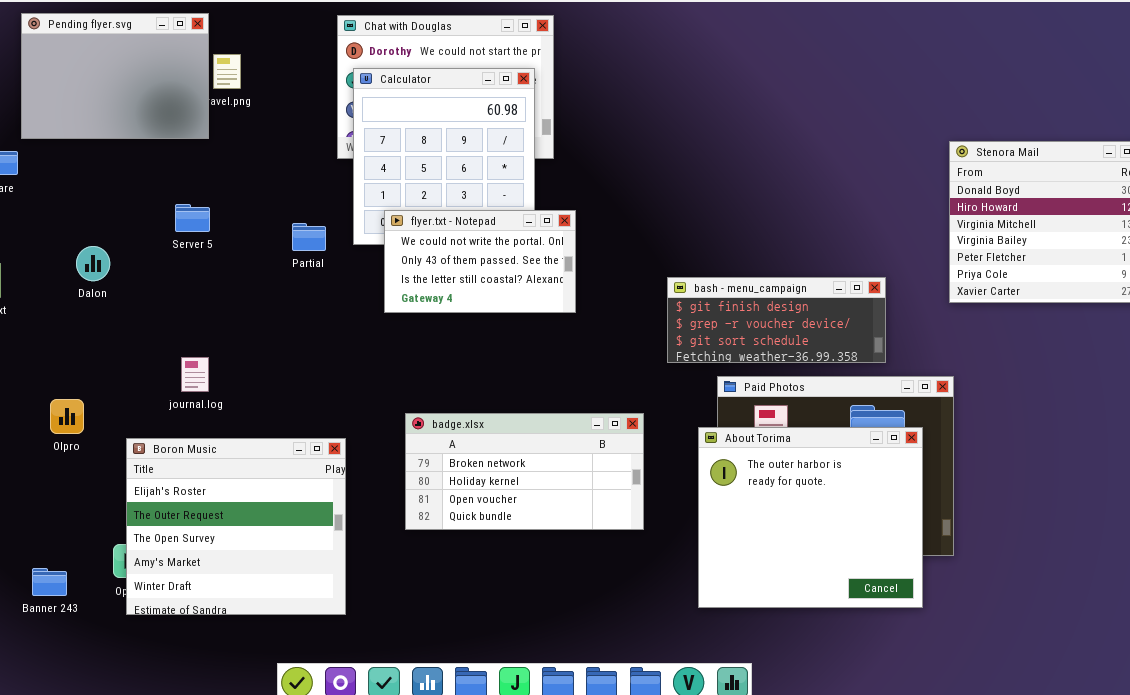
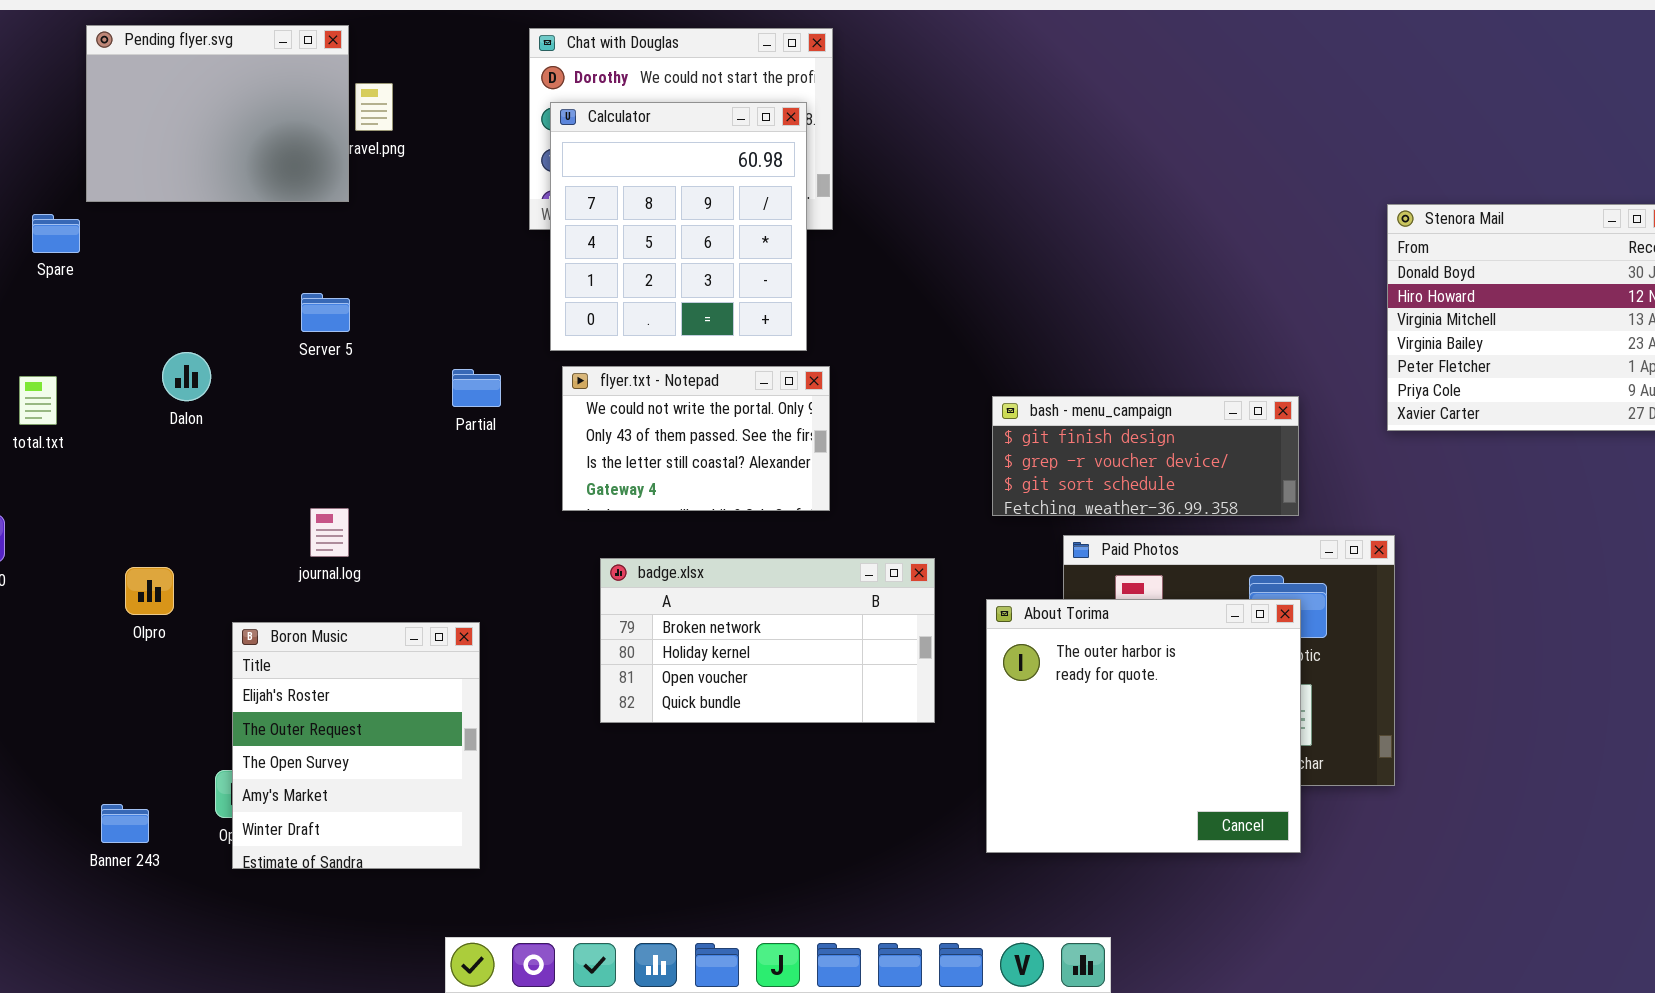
flyer.txt - Notepad: [384,210,576,313] -> [562,366,830,511], moved
Partial: [292,223,326,251] -> [452,369,501,407], moved
badge.xlsx: [405,413,644,530] -> [600,558,935,723], moved
About Torima: [698,427,923,608] -> [986,599,1301,853], moved
Boron Music: [126,438,346,615] -> [232,622,480,869], resized

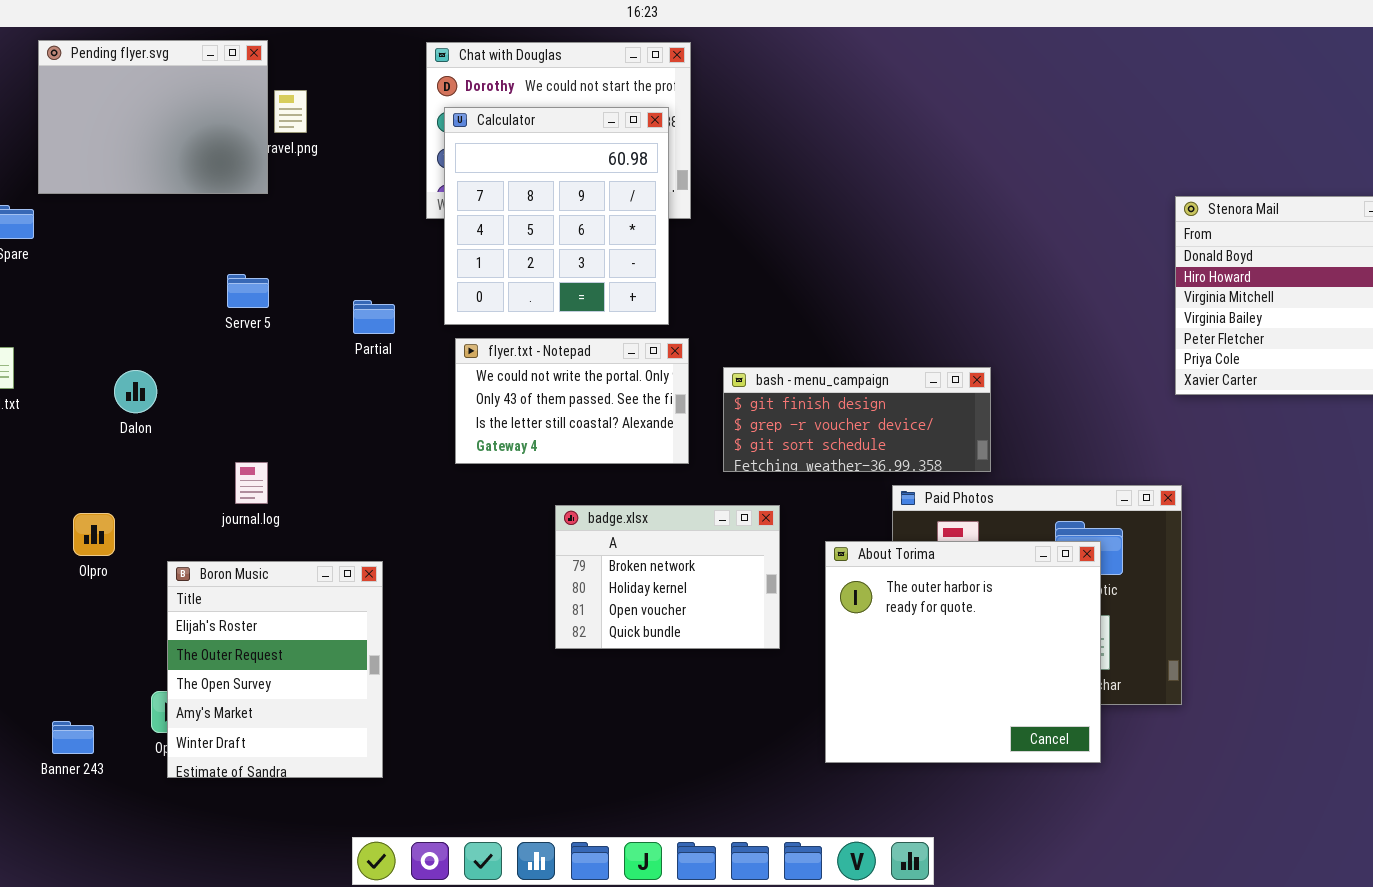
Dalon: [162,352,211,401] -> [114,370,157,413], moved
Partial: [452,369,501,407] -> [353,300,395,334], moved
bash - menu_campaign: [992,396,1299,516] -> [723,367,991,472], moved
badge.xlsx: [600,558,935,723] -> [555,505,780,649], resized

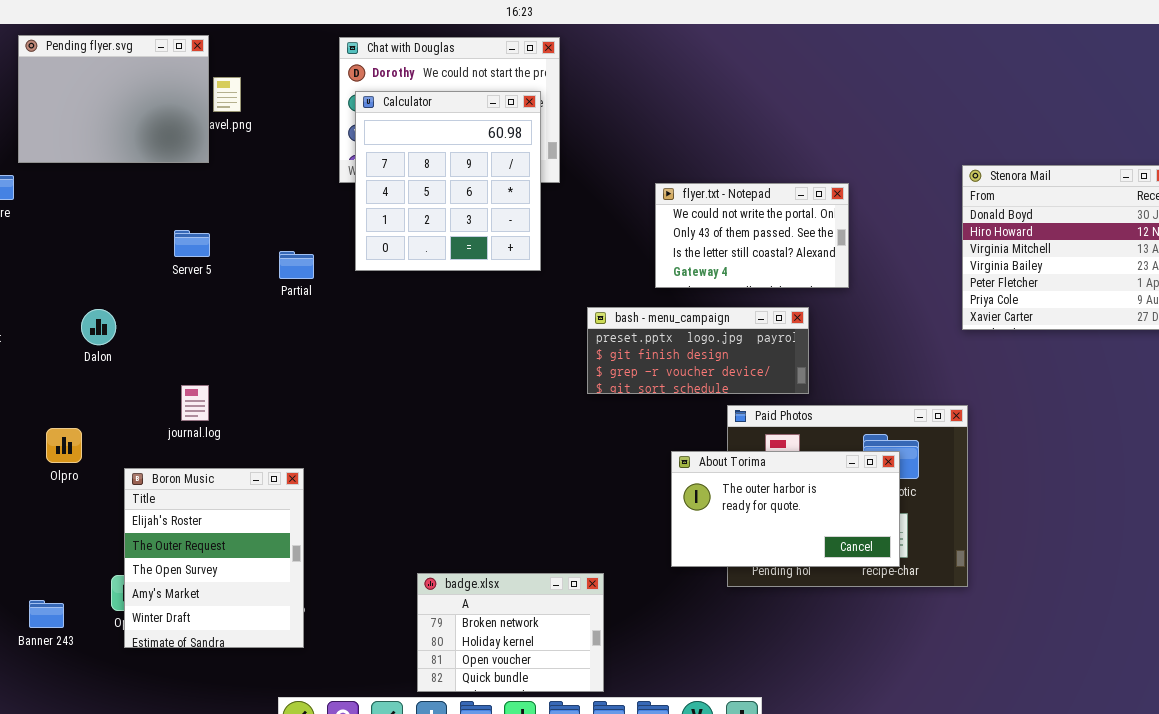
flyer.txt - Notepad: [455,338,689,464] -> [655,183,849,288], moved
bash - menu_campaign: [723,367,991,472] -> [587,307,809,394], scrolled up 1 row
badge.xlsx: [555,505,780,649] -> [417,573,604,692], moved
About Torima: [825,541,1101,763] -> [671,451,900,567], resized

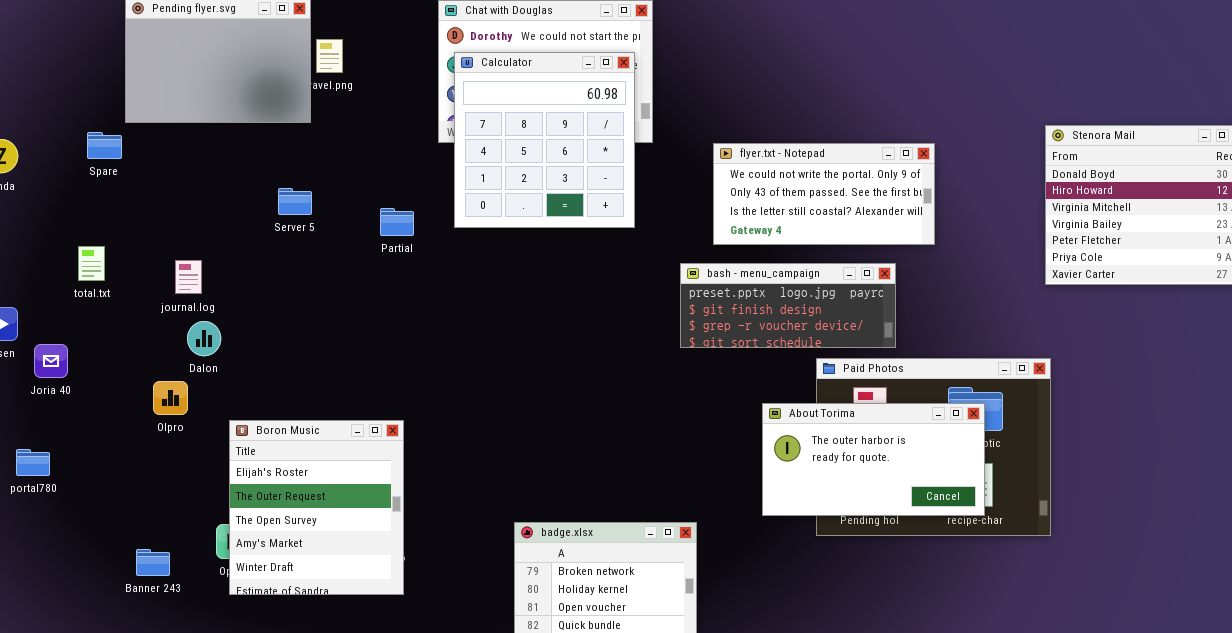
flyer.txt - Notepad: [655,183,849,288] -> [713,143,935,245], resized
Dalon: [81,309,116,345] -> [187,321,221,356], moved
journal.log: [181,385,209,421] -> [175,260,202,294], moved

